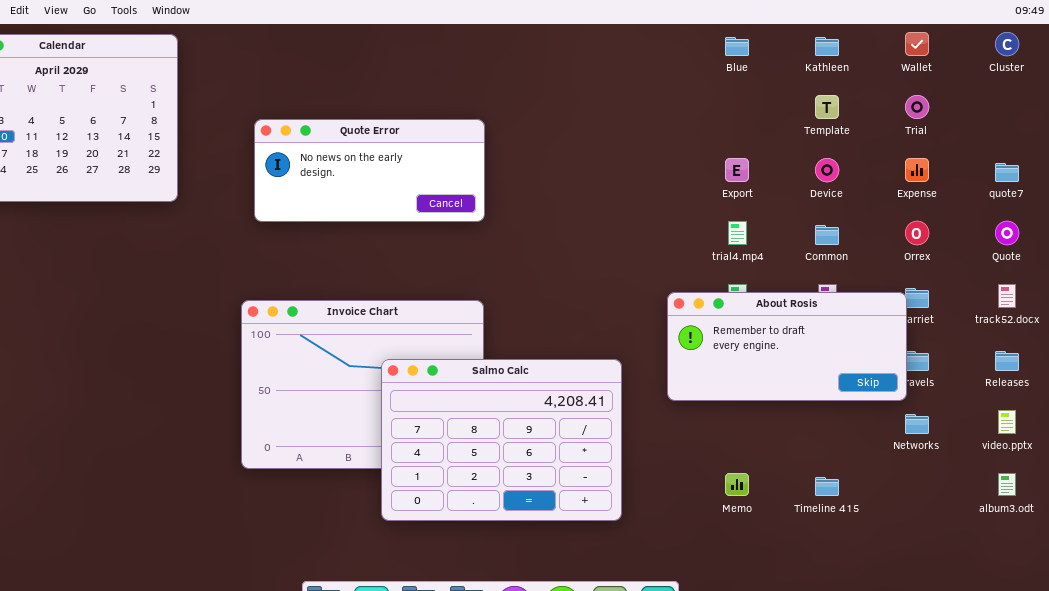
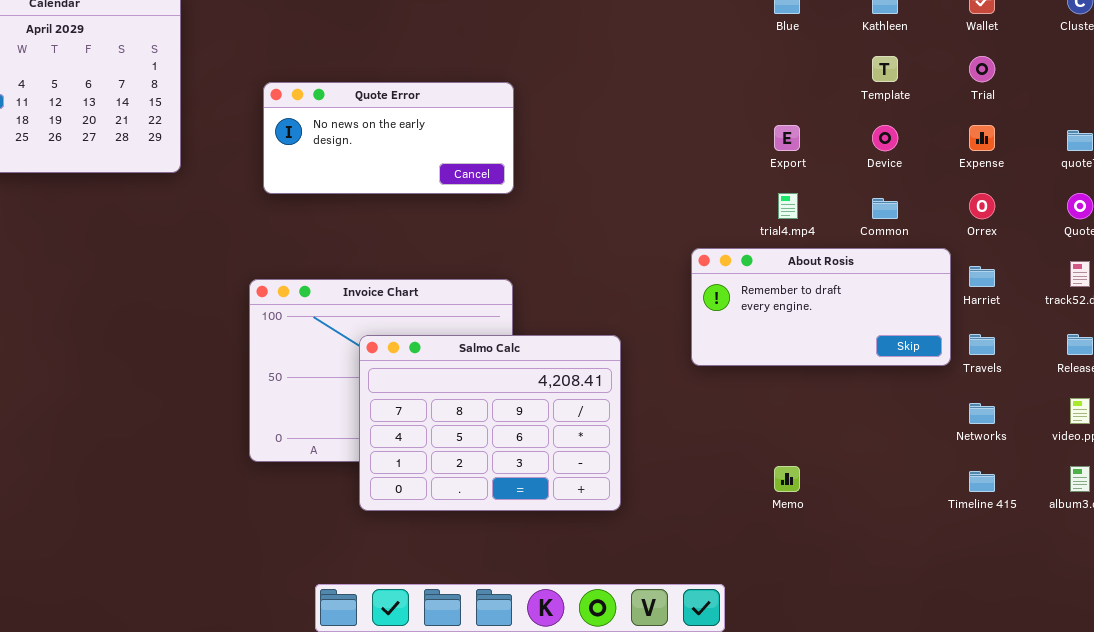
About Rosis: [667,292,907,401] -> [691,248,951,366], moved
Salmo Calc: [381,359,622,521] -> [359,335,621,511], moved
Timeline 415: [815,477,839,496] -> [969,471,995,492], moved

